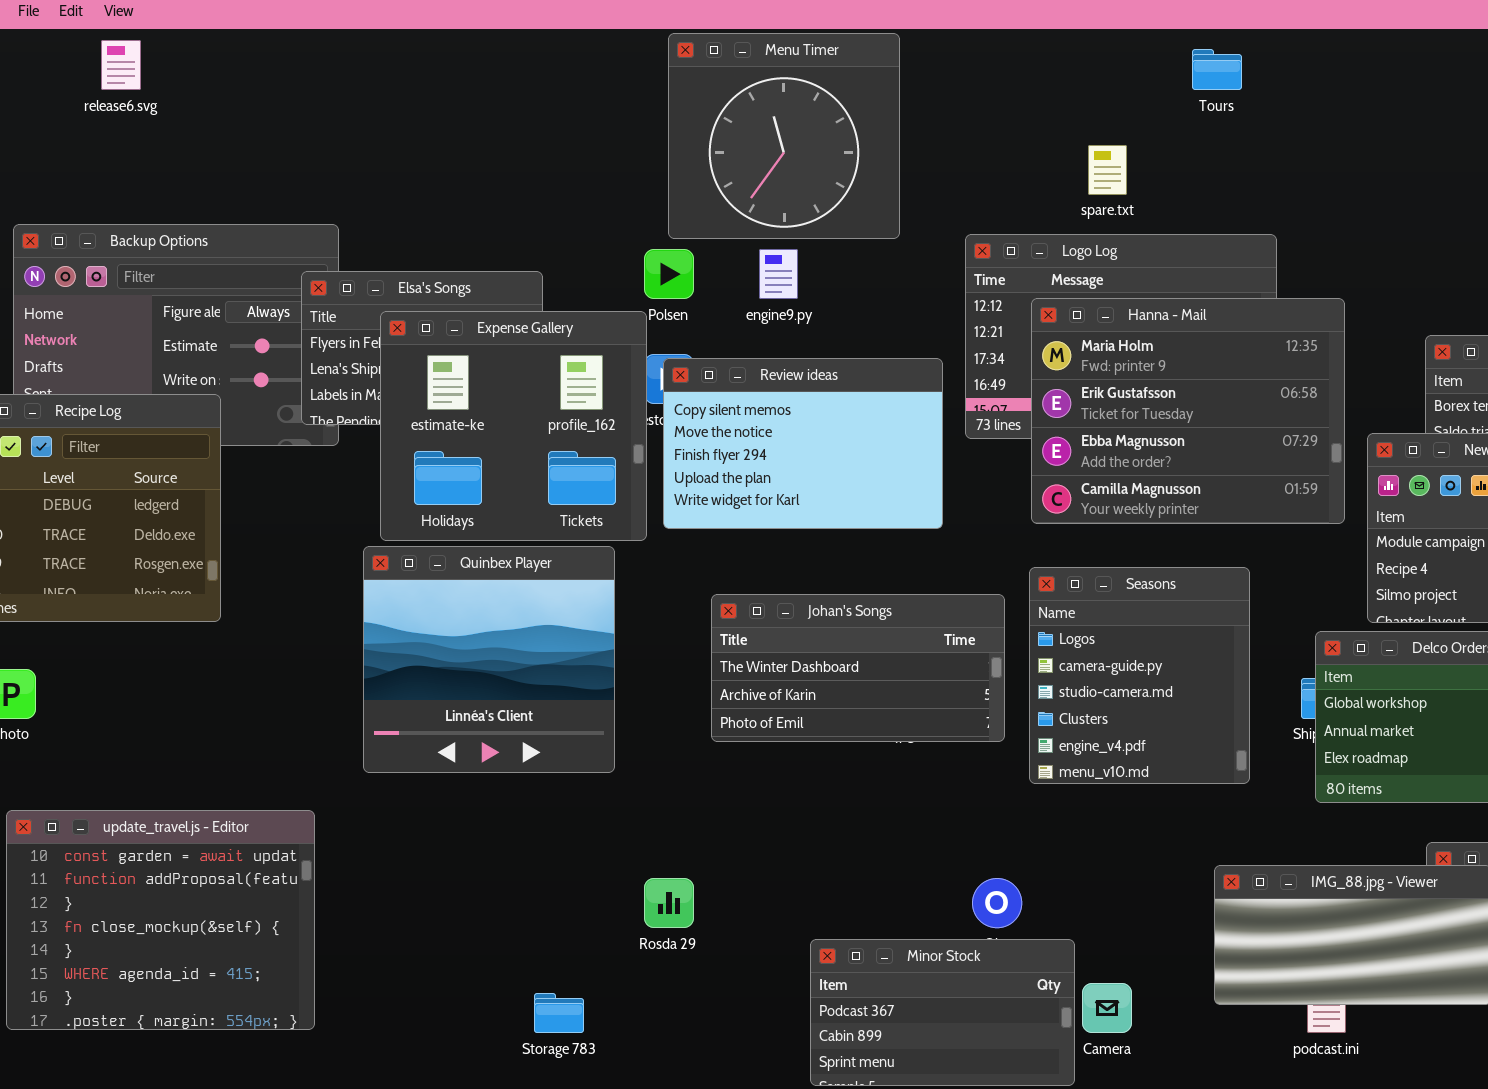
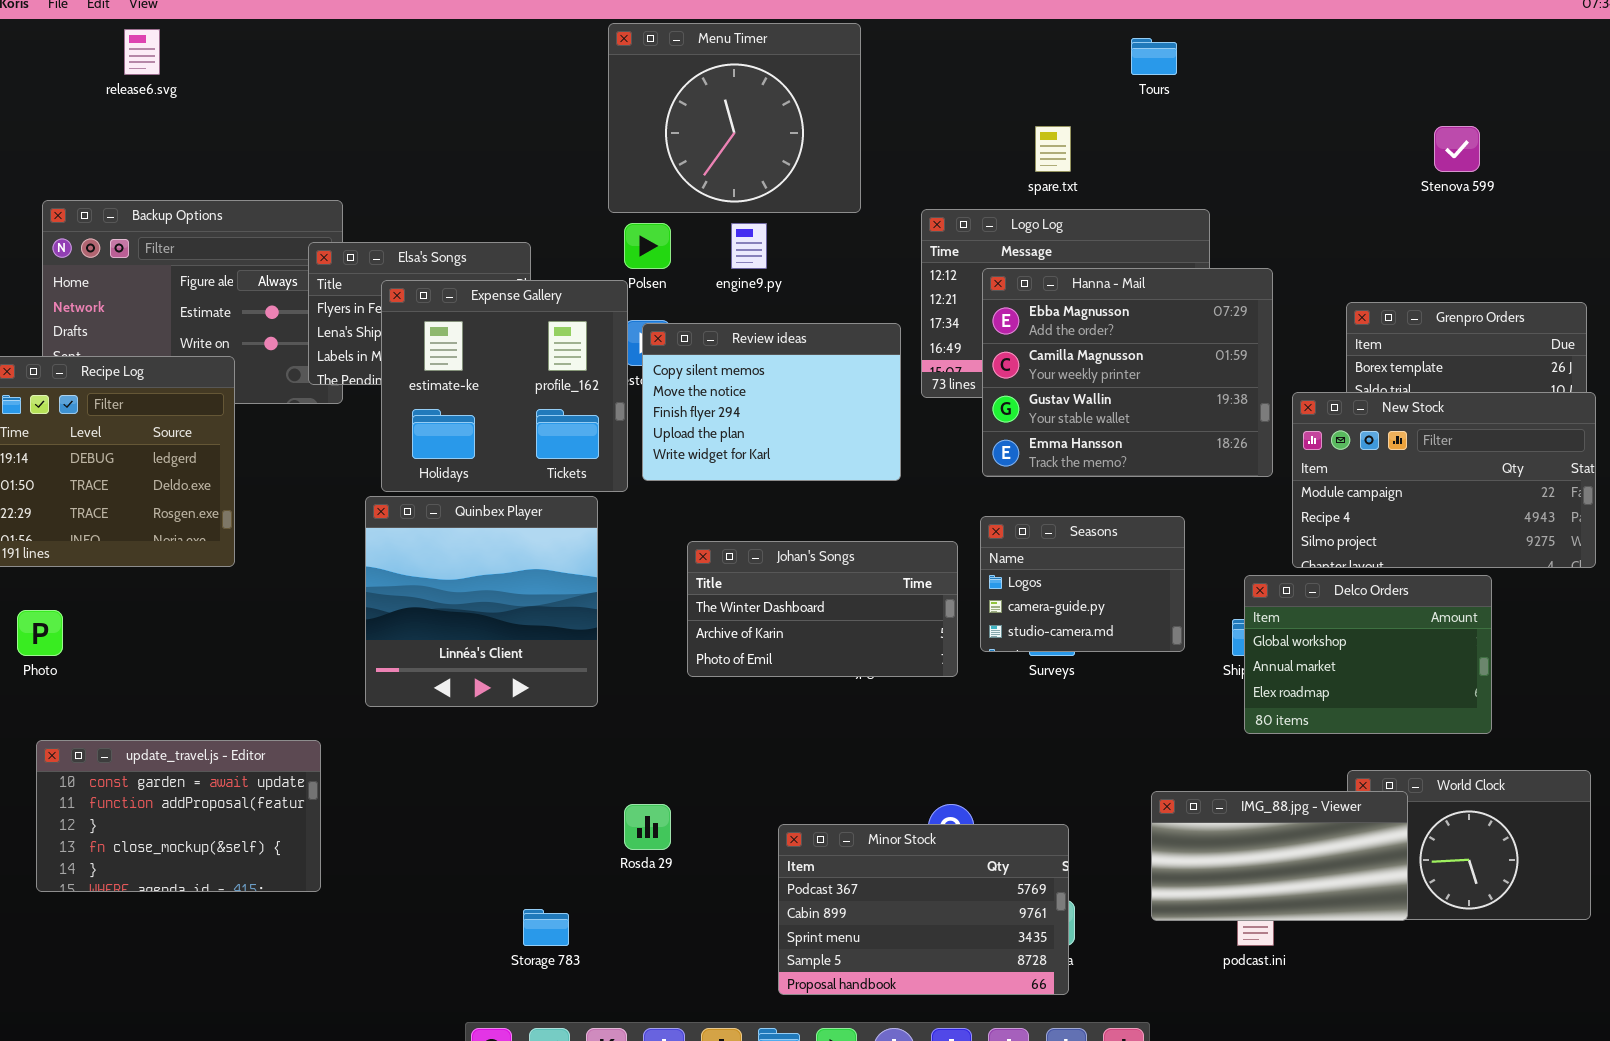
Menu Timer: [668,33,900,239] -> [608,23,861,213], resized
Hanna - Mail: [1031,298,1345,524] -> [982,268,1273,477], scrolled down 2 rows
Seasons: [1029,567,1250,784] -> [980,516,1185,652], resized
update_travel.js - Editor: [6,810,315,1030] -> [36,740,321,892], resized
Minor Stock: [810,939,1075,1086] -> [778,824,1069,995], resized

